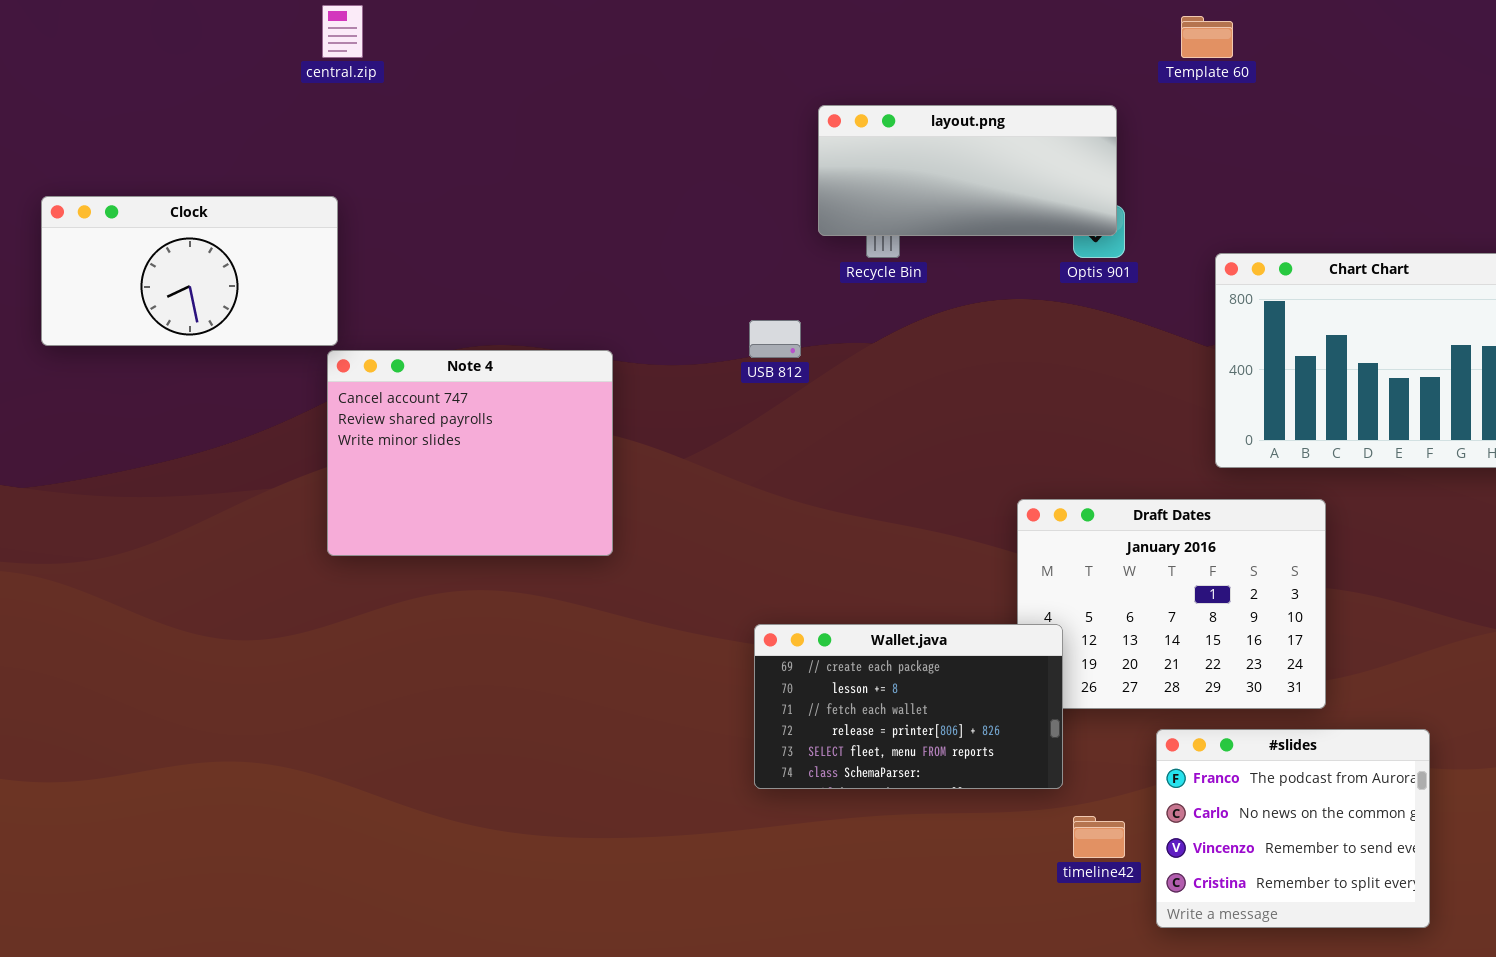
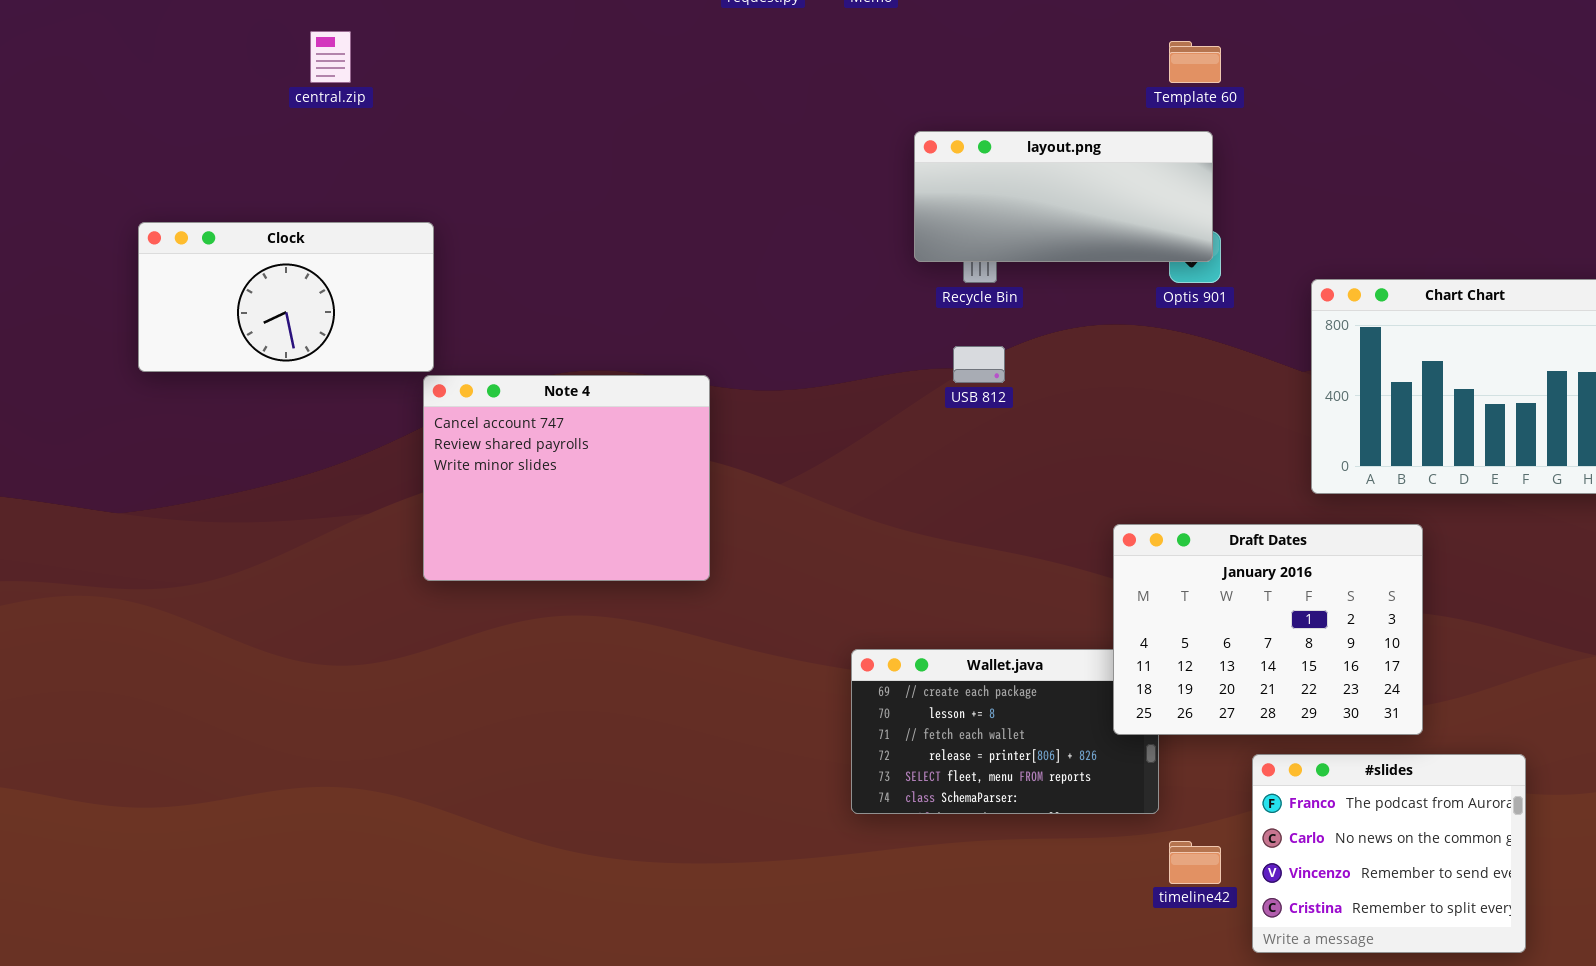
central.zip: [322,5,363,58] -> [310,31,351,83], moved
Template 60: [1181,16,1233,58] -> [1169,41,1221,83], moved
USB 812: [749,320,801,358] -> [953,346,1005,383], moved
Draft Dates: [1017,499,1326,709] -> [1113,524,1423,735], raised

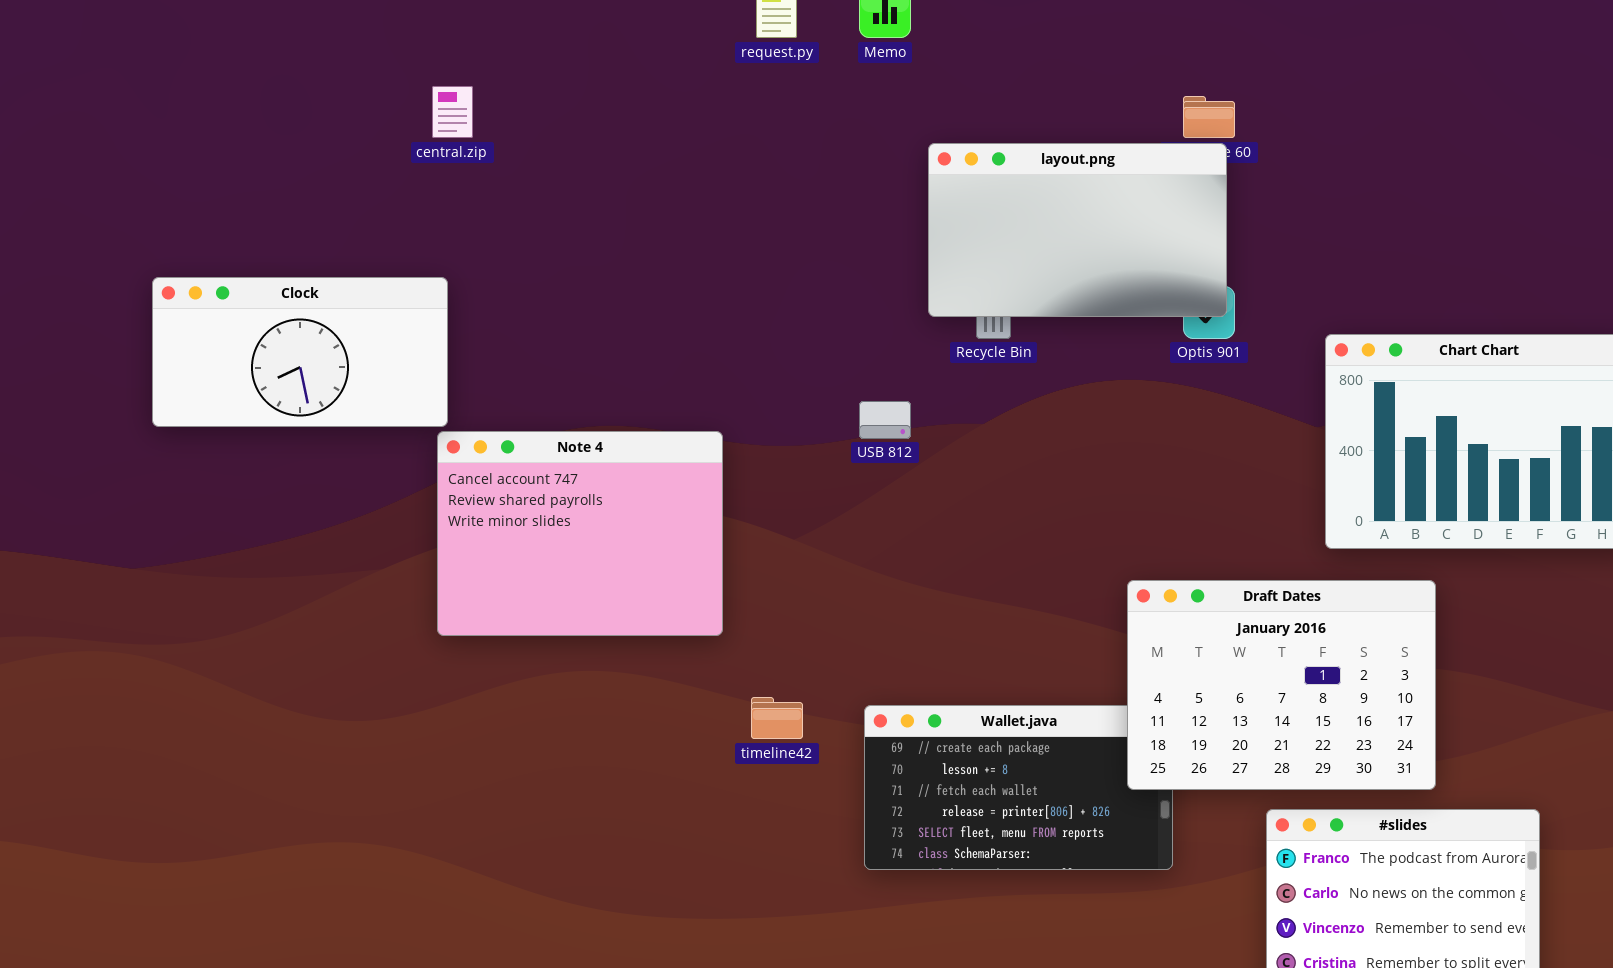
central.zip: [310,31,351,83] -> [432,86,473,138], moved
layout.png: [914,131,1213,262] -> [928,143,1227,317], resized
USB 812: [953,346,1005,383] -> [859,401,911,439], moved
timeline42: [1169,841,1221,884] -> [751,697,803,739], moved

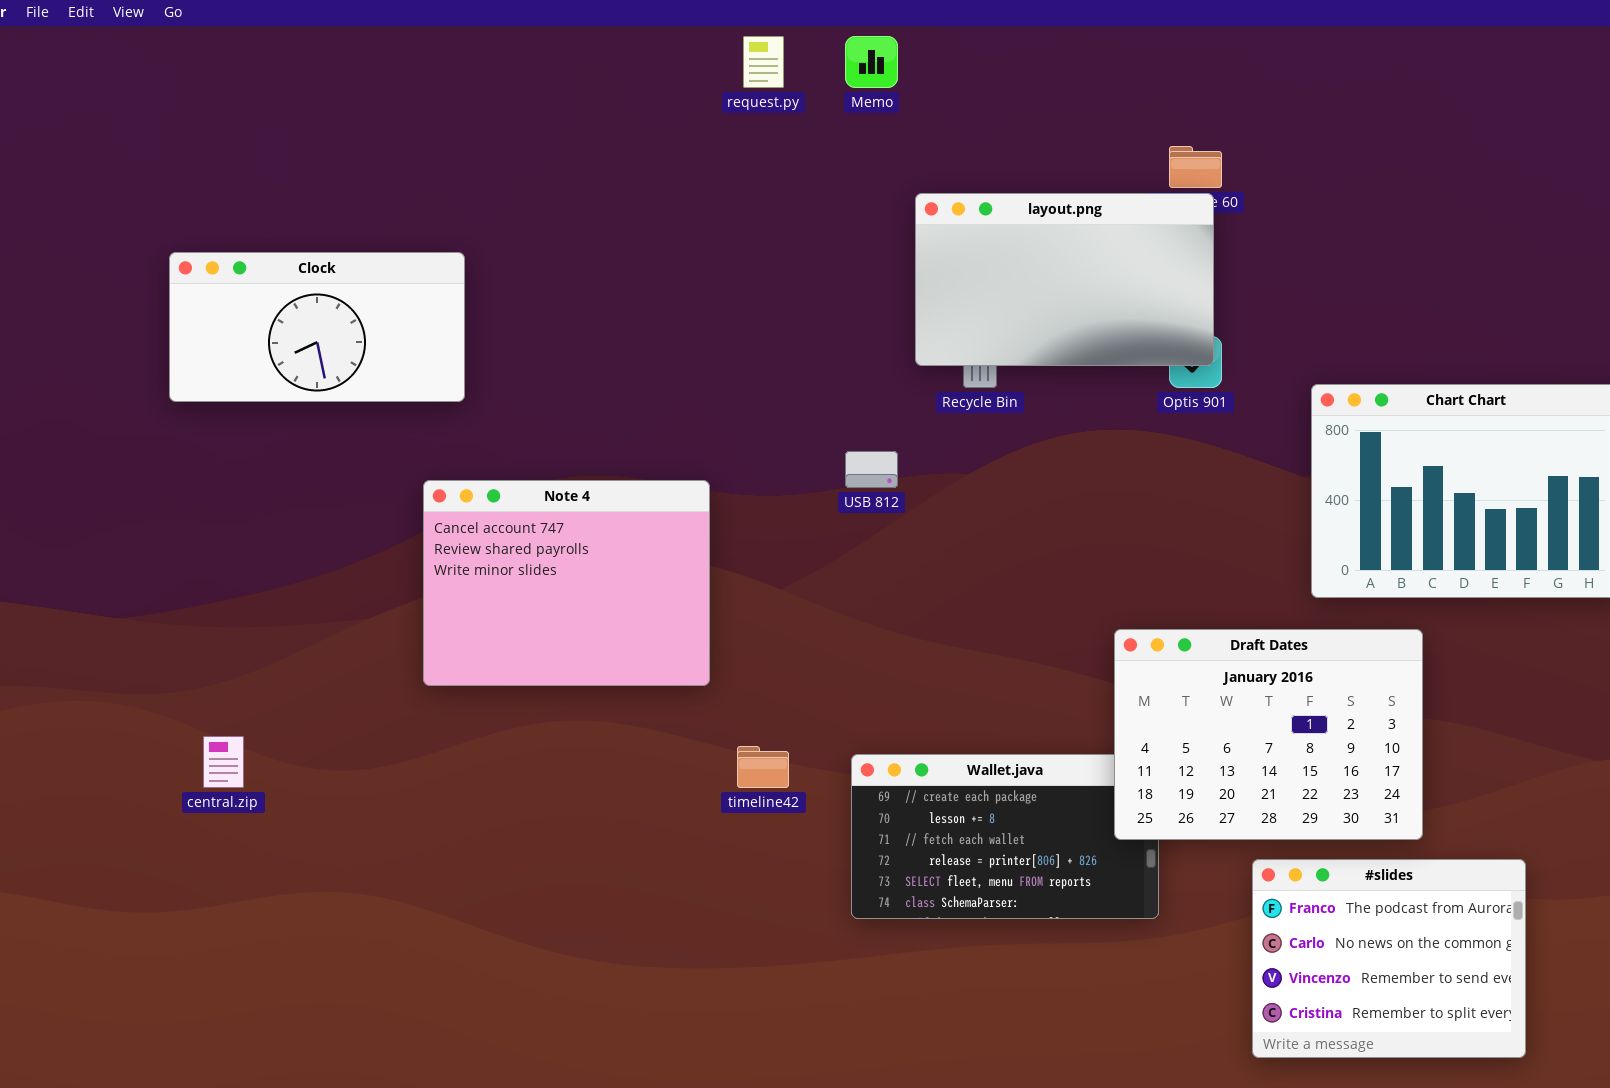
central.zip: [432,86,473,138] -> [203,736,244,788], moved
Clock: [152,277,448,427] -> [169,252,465,402], moved

